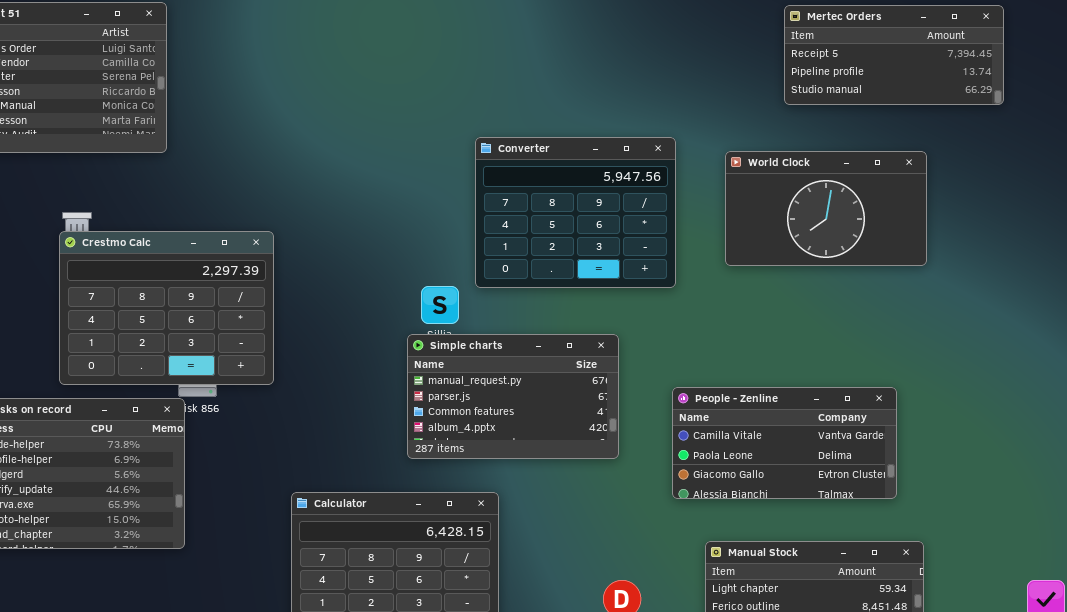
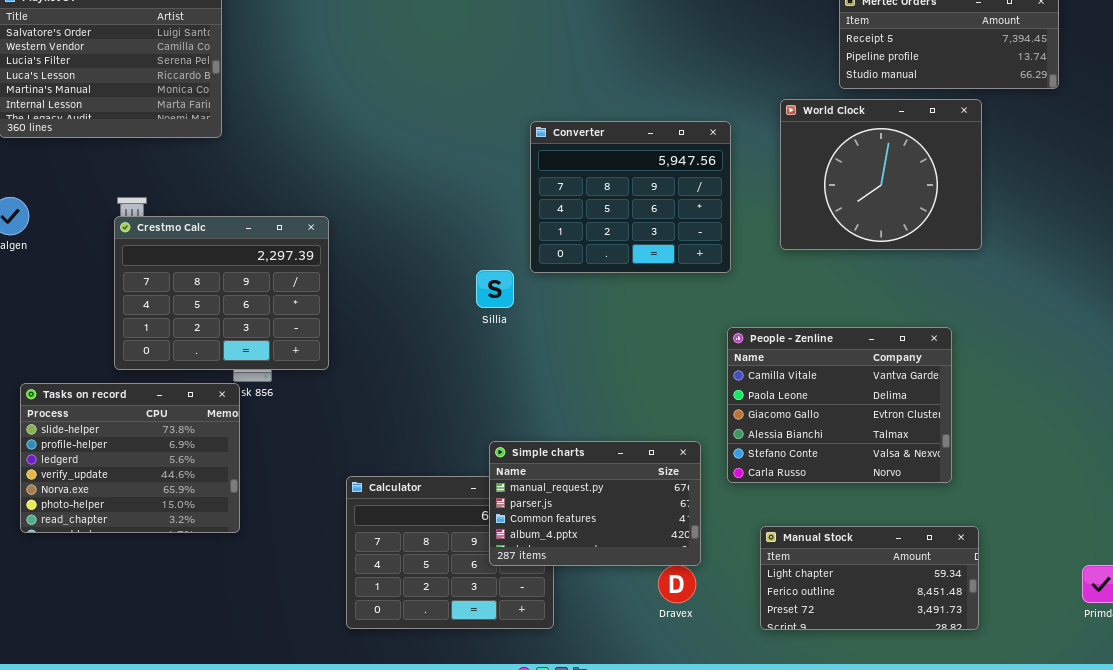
World Clock: [725,151,927,266] -> [780,99,982,250], resized
Simple charts: [407,334,619,459] -> [489,441,701,566], moved
People - Zenline: [672,387,897,499] -> [727,327,952,483], resized

